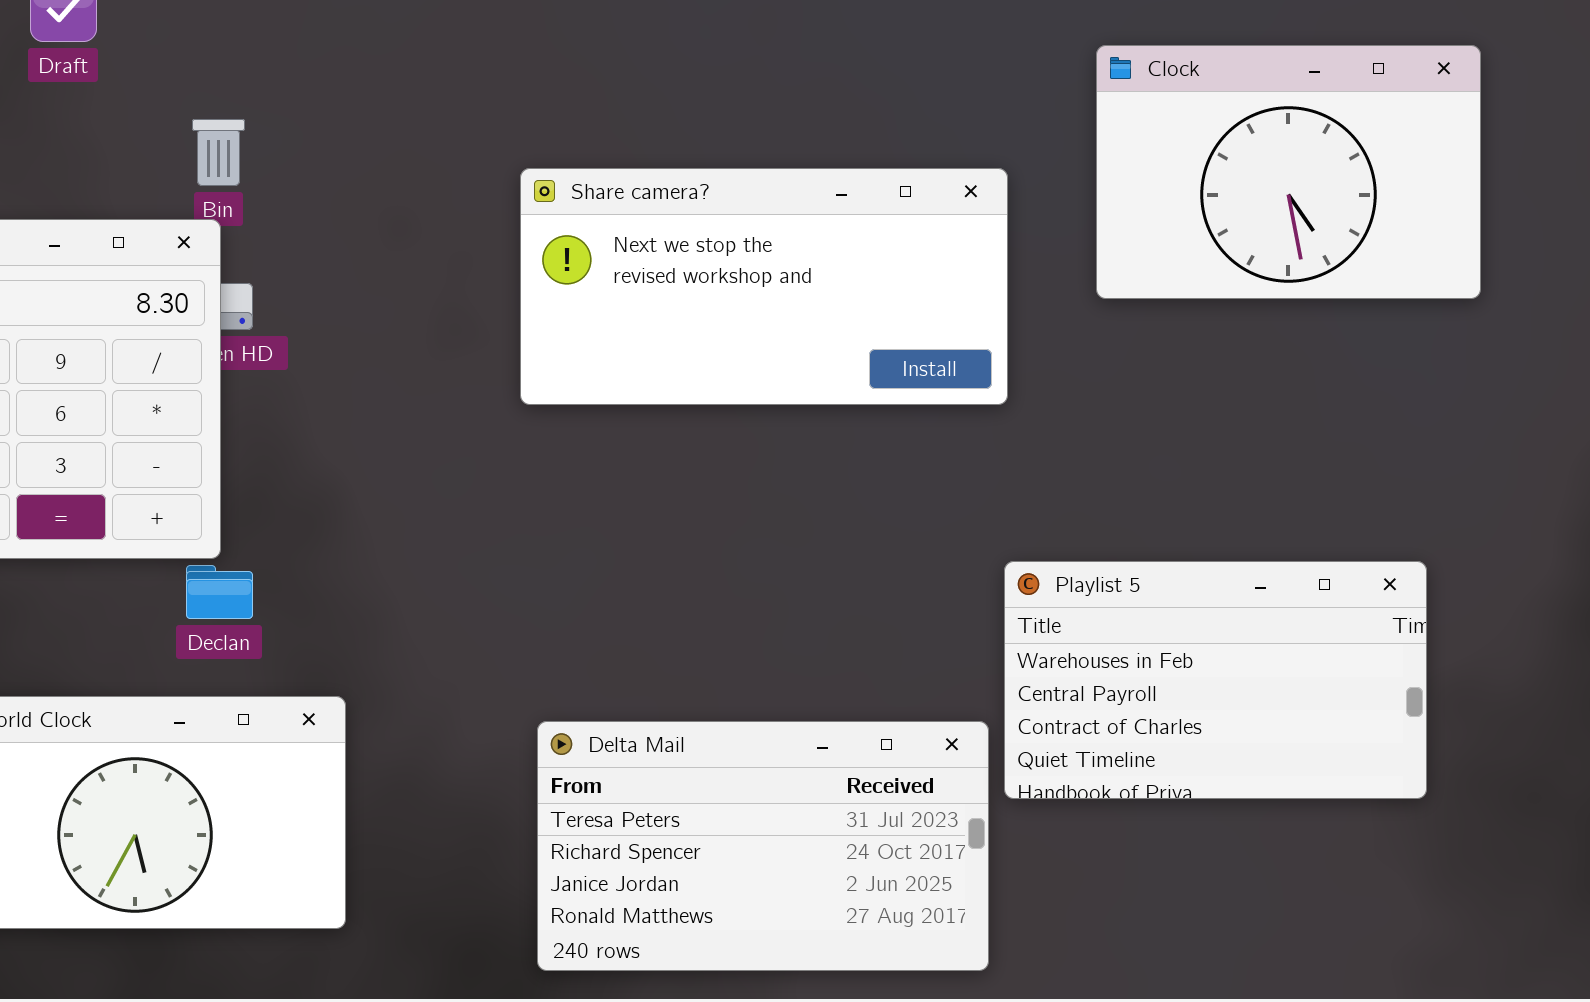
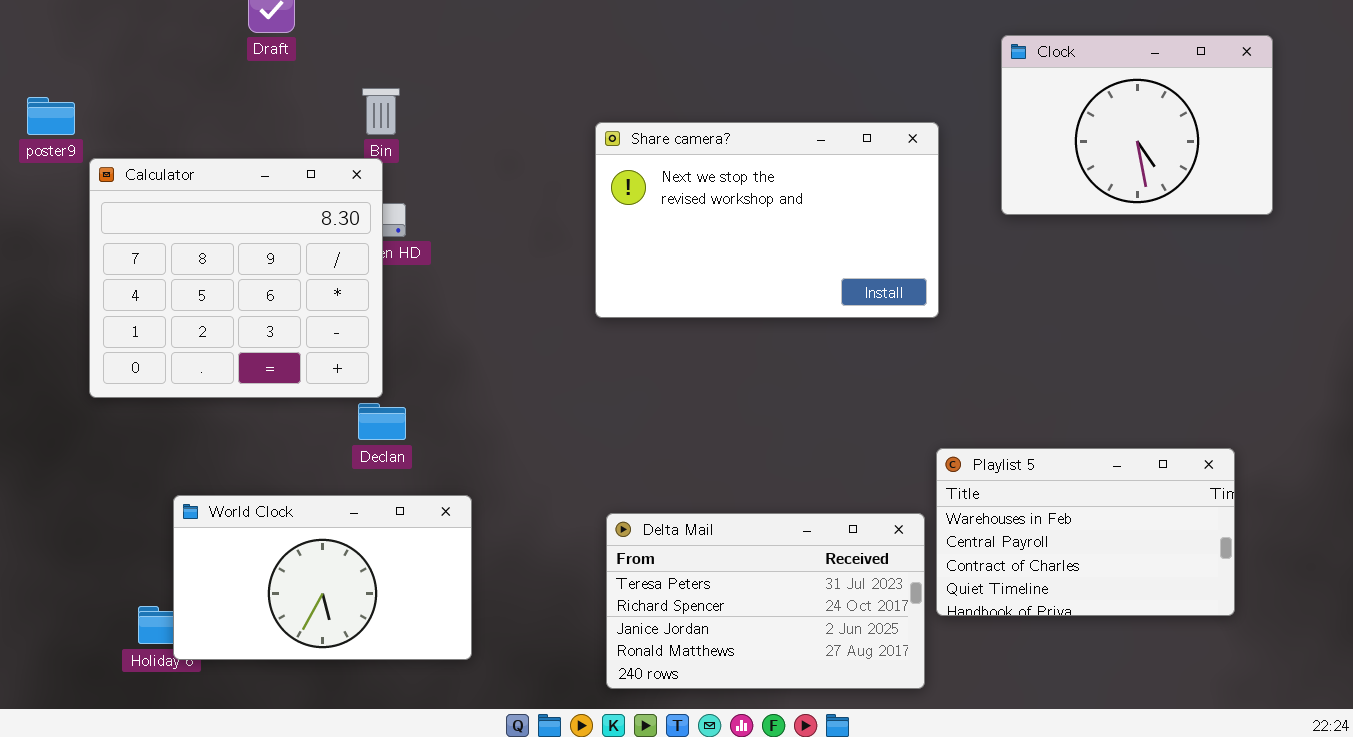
Share camera?: [520,168,1008,405] -> [595,122,939,318], resized
Playlist 5: [1004,561,1427,799] -> [936,448,1235,616], moved

